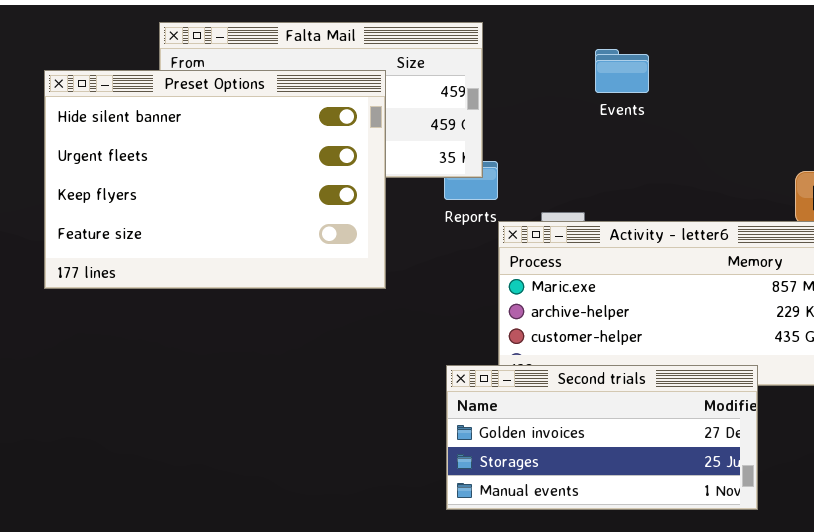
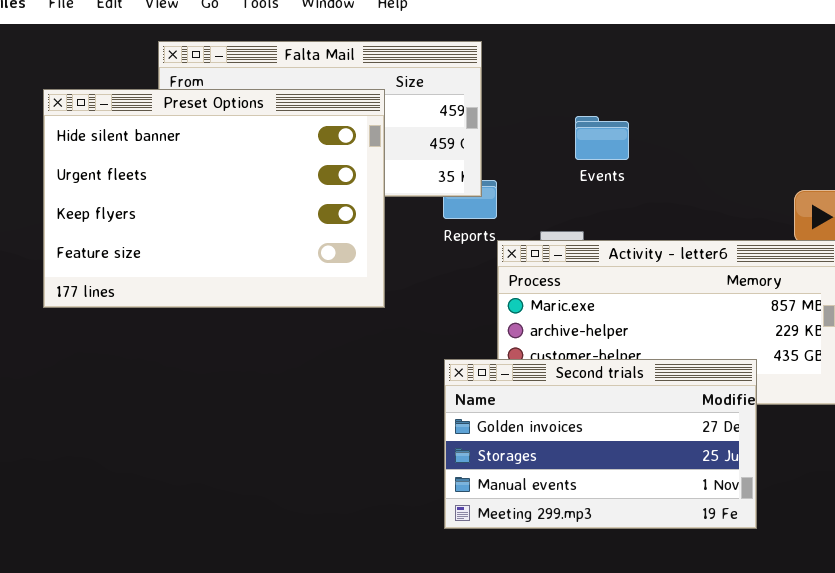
Events: [595,49,649,93] -> [575,116,629,160], moved
Second trials: [446,365,758,510] -> [444,359,757,529], resized

